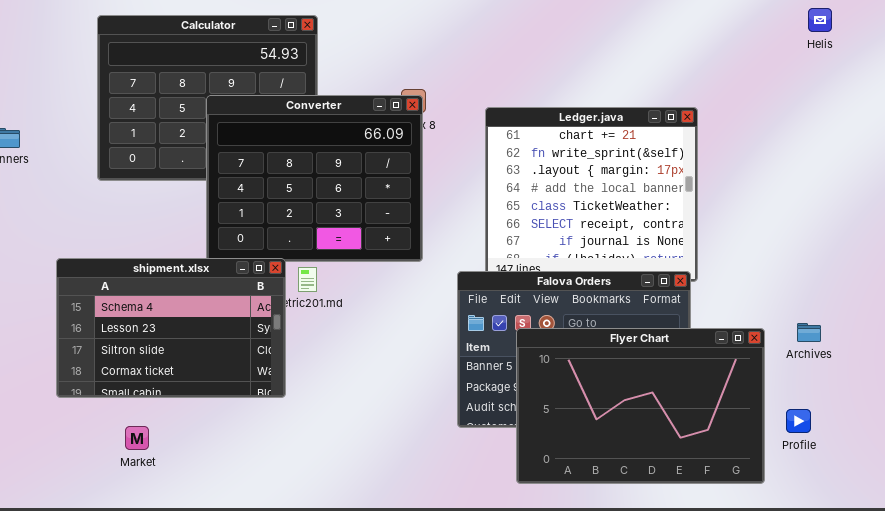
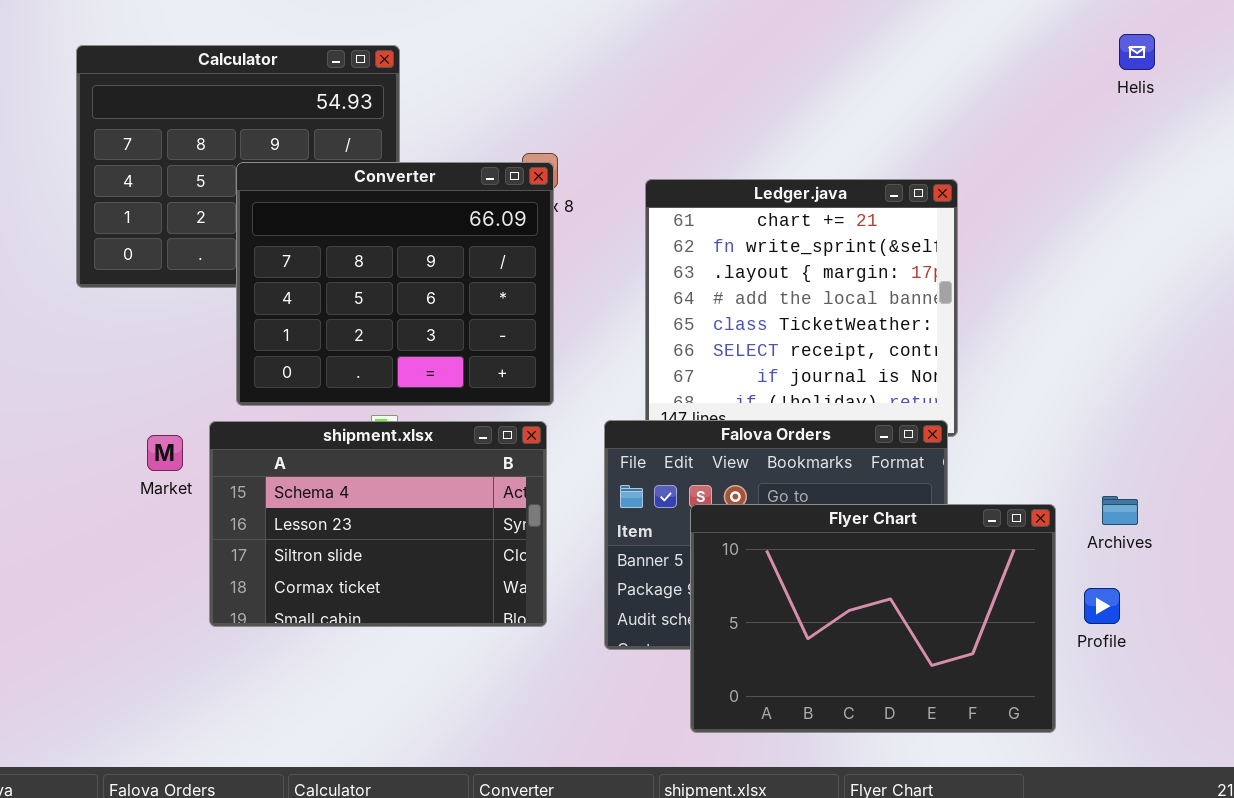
shipment.xlsx: [56,258,286,398] -> [209,421,547,627], moved
Profile: [786,409,811,433] -> [1084,588,1120,624], moved
Market: [125,426,149,450] -> [147,435,183,471], moved

